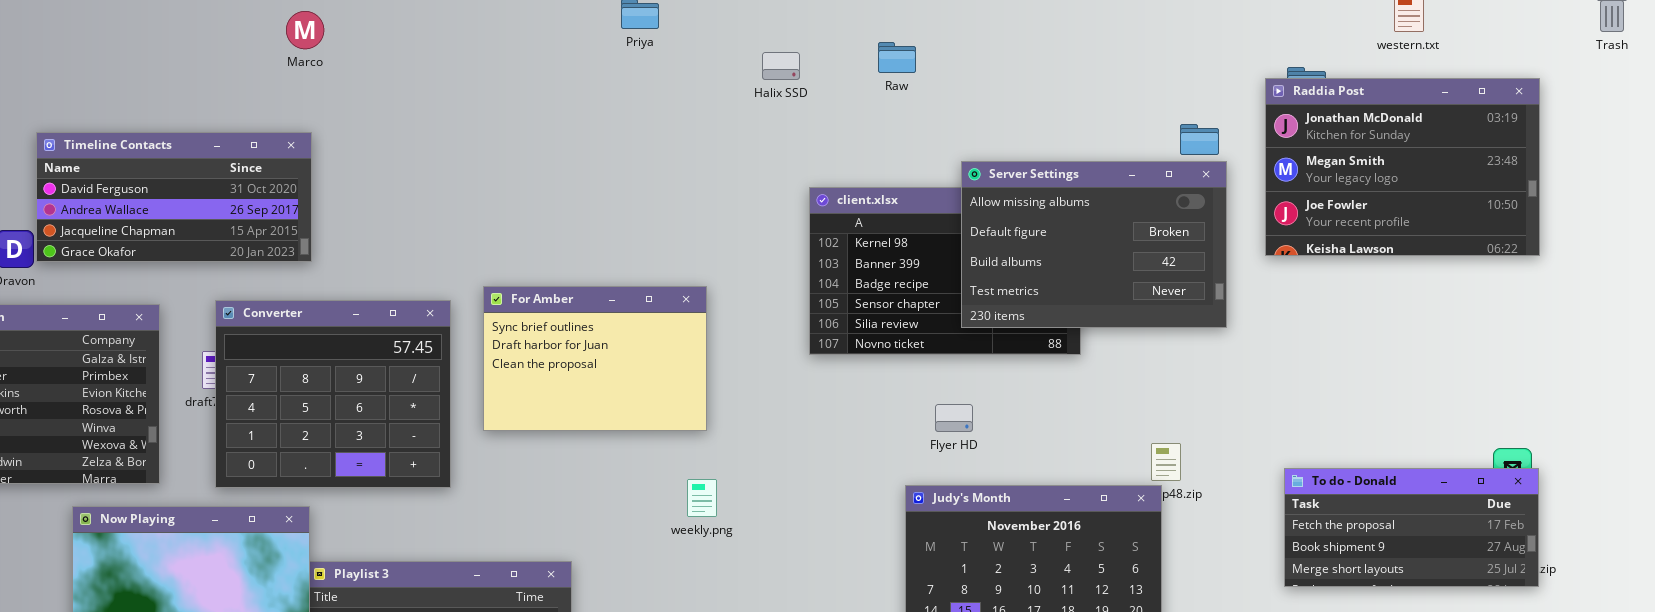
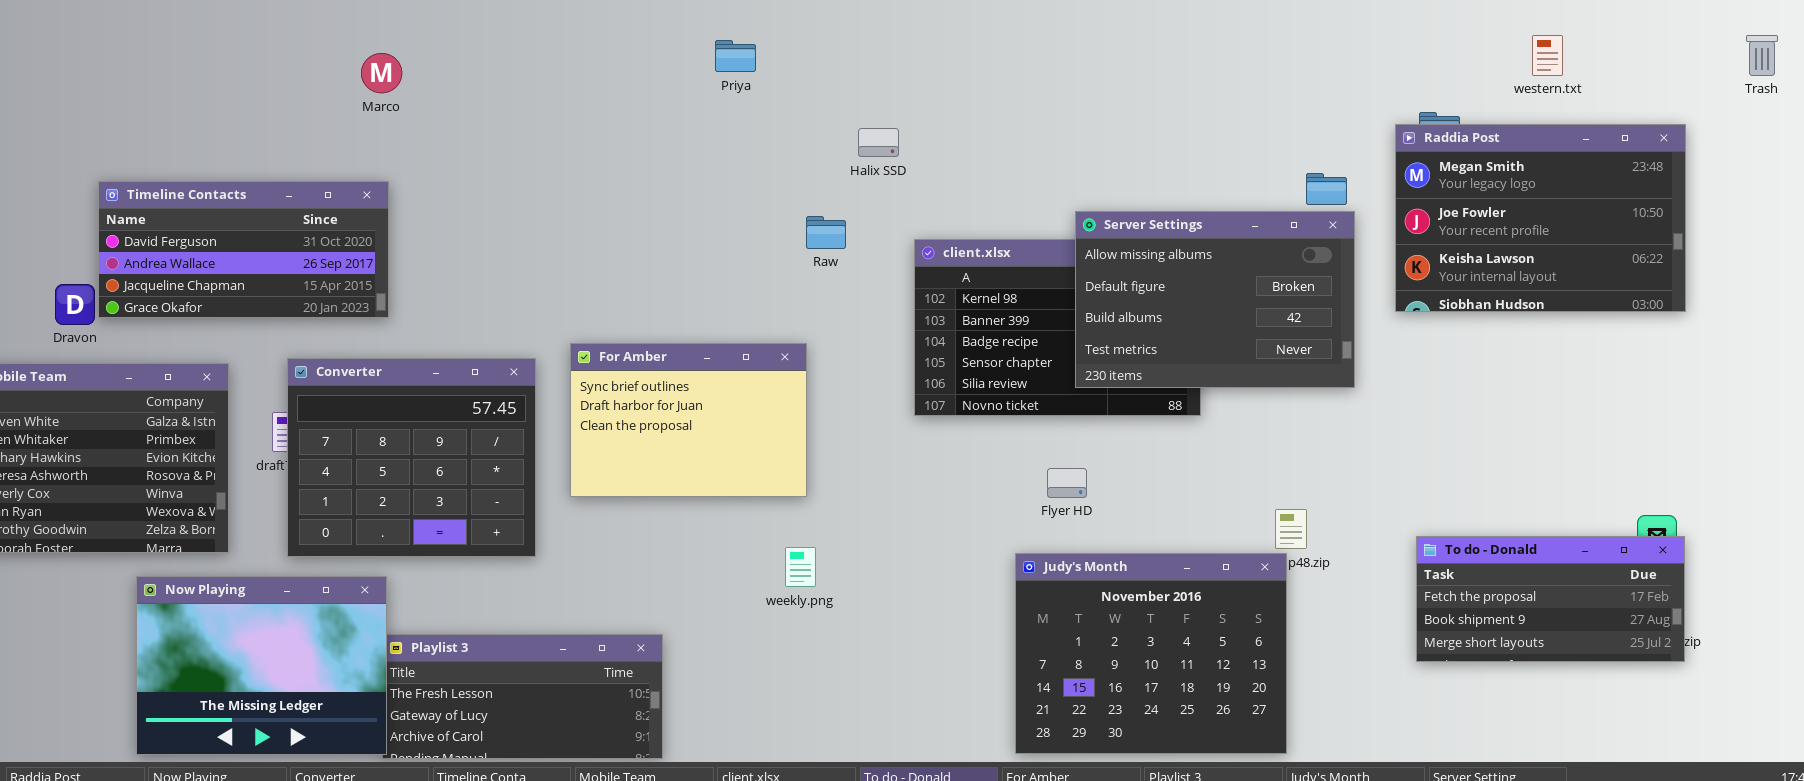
Raw: [878,42,916,73] -> [806,216,846,249], moved
Halix SSD: [762,52,800,80] -> [858,128,899,157], moved
Raddia Post: [1265,78,1540,256] -> [1395,124,1686,312], scrolled down 1 row

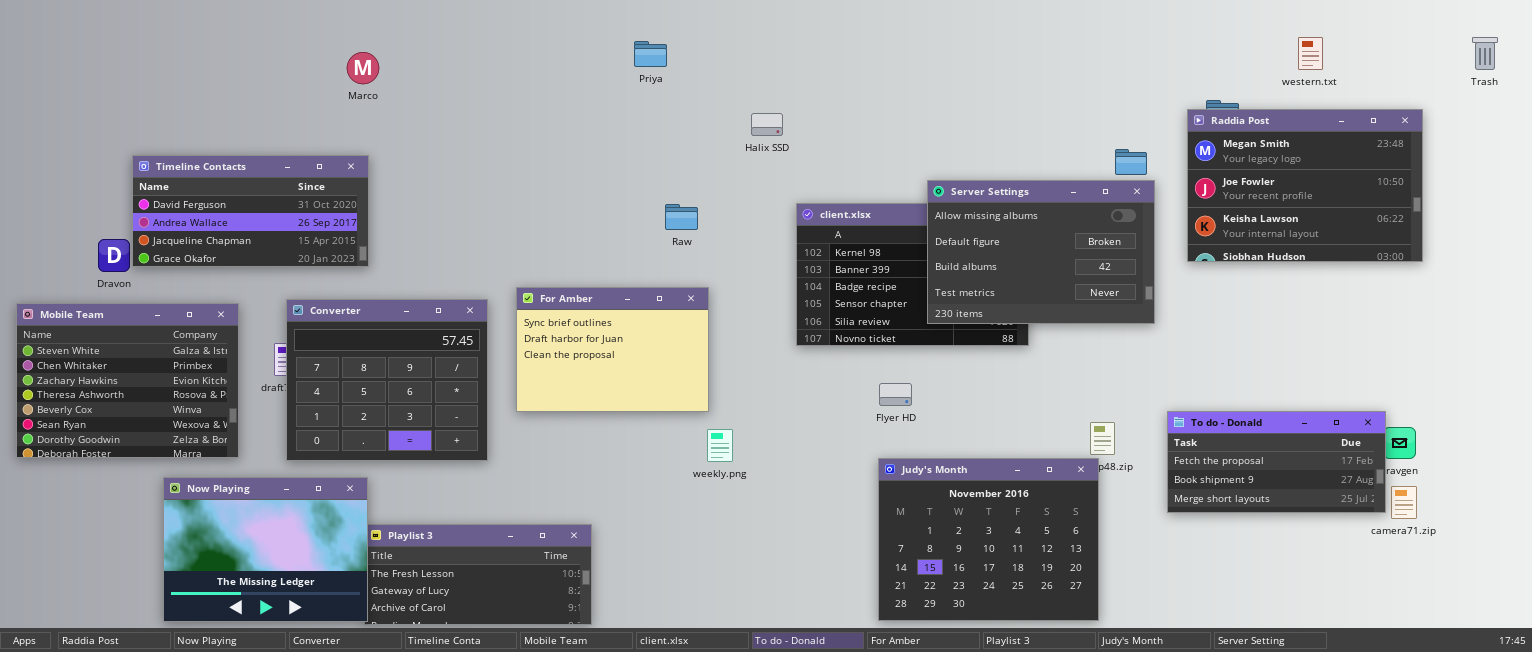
Raw: [806,216,846,249] -> [665,204,698,230], moved
Flyer HD: [1047,468,1087,498] -> [879,383,912,406], moved
To do - Donald: [1416,536,1685,662] -> [1167,411,1386,513], moved
weekly.png: [785,547,816,587] -> [707,429,733,462], moved

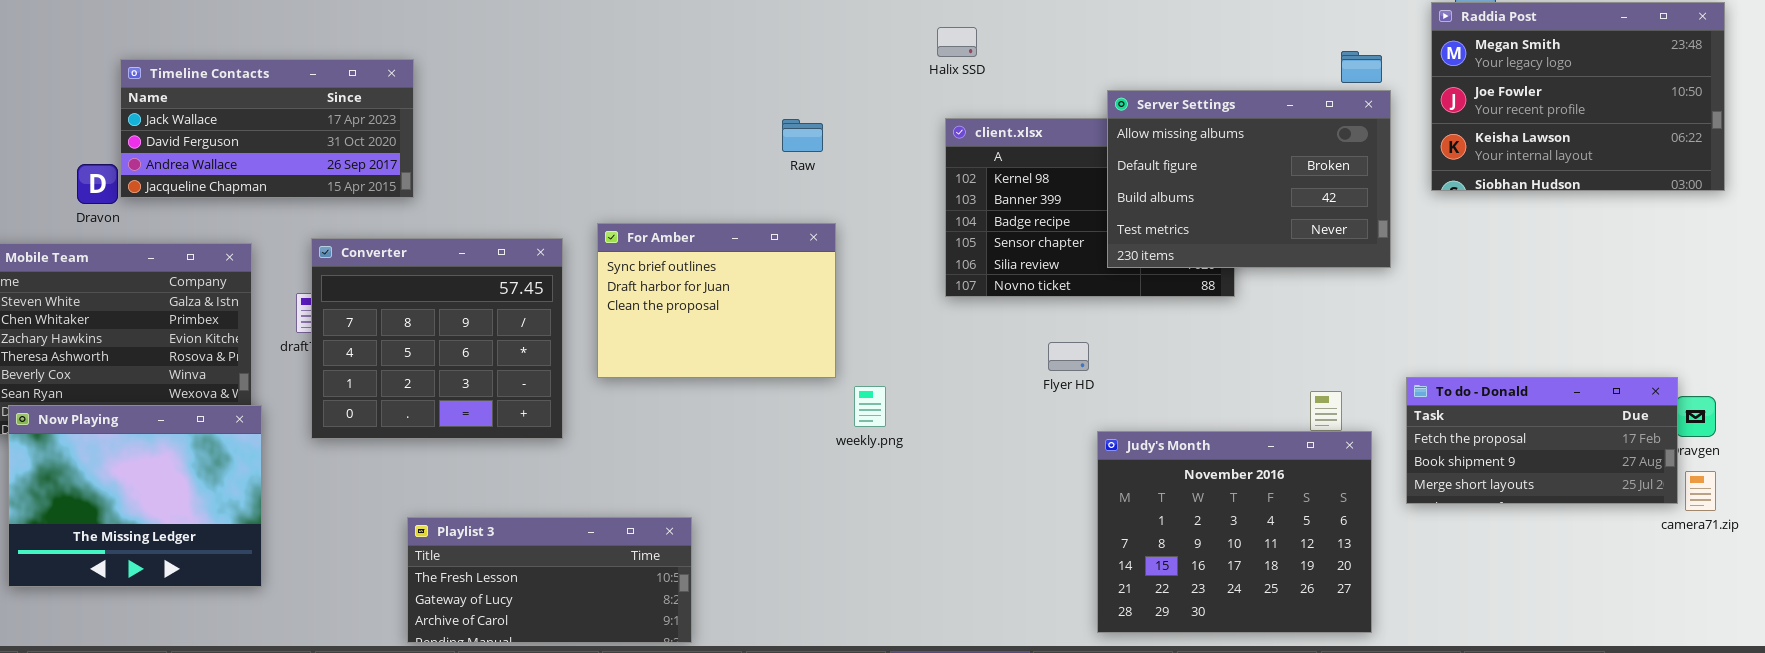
Halix SSD: [751,113,783,136] -> [937,27,977,57], moved
Timeline Contacts: [132,155,369,267] -> [120,59,414,198], scrolled up 1 row
weekly.png: [707,429,733,462] -> [854,386,886,427], moved
Judy's Month: [878,458,1099,621] -> [1097,431,1372,633], moved
Now Playing: [163,477,368,622] -> [8,405,262,587], moved

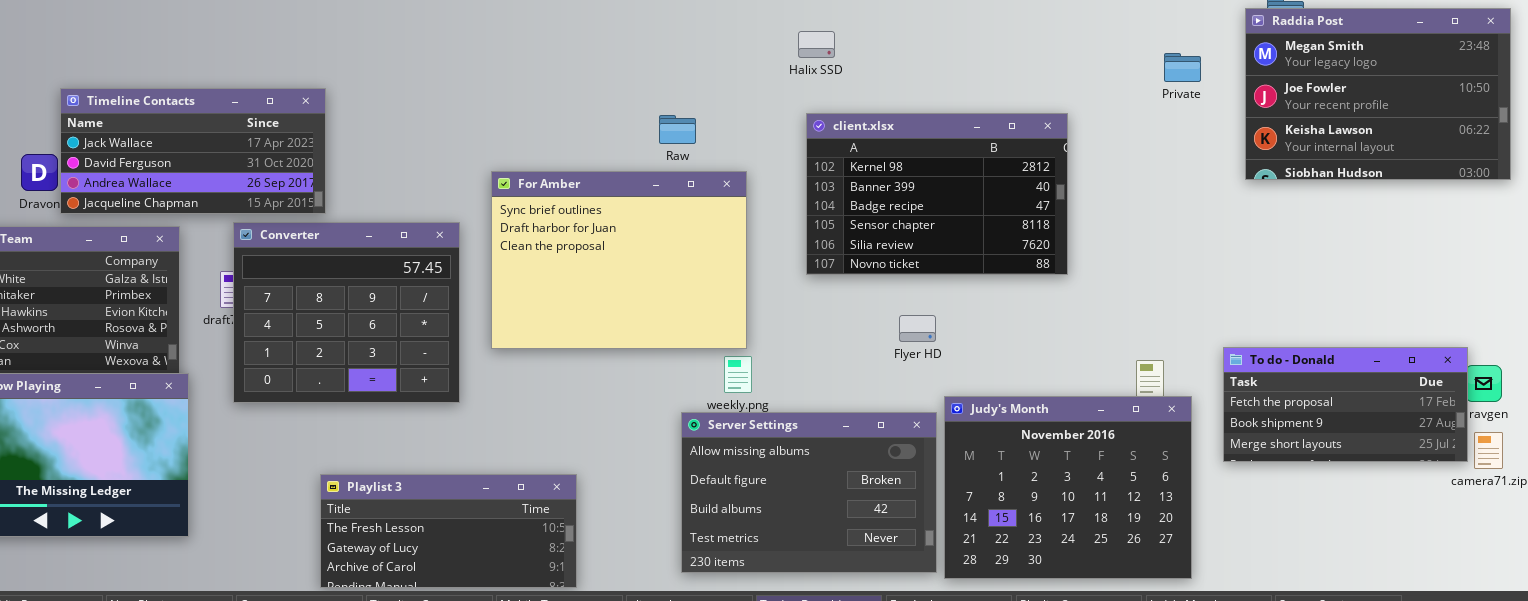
Timeline Contacts: [120,59,414,198] -> [60,88,326,214], moved
Server Settings: [1107,90,1391,268] -> [681,412,937,573], moved
For Amber: [597,223,836,378] -> [491,171,747,349], resized

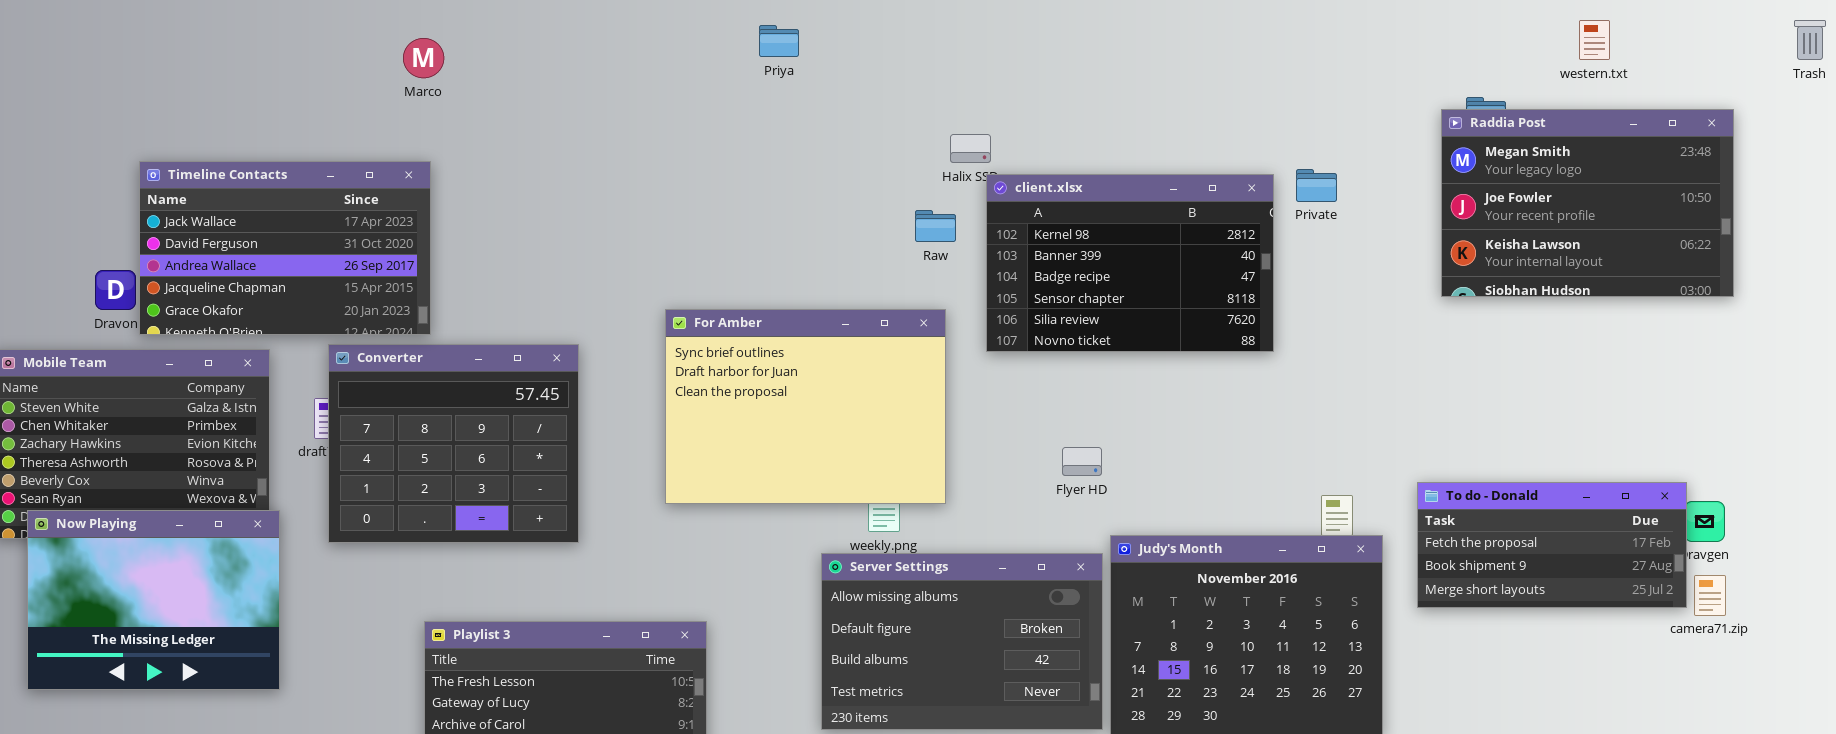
Private: [1164,53,1201,82] -> [1296,169,1337,202], moved
Timeline Contacts: [60,88,326,214] -> [139,161,431,335], resized
client.xlsx: [806,113,1068,275] -> [986,174,1274,352], moved
Raw: [659,115,696,144] -> [915,210,956,242], moved
For Amber: [491,171,747,349] -> [665,309,946,504], moved

